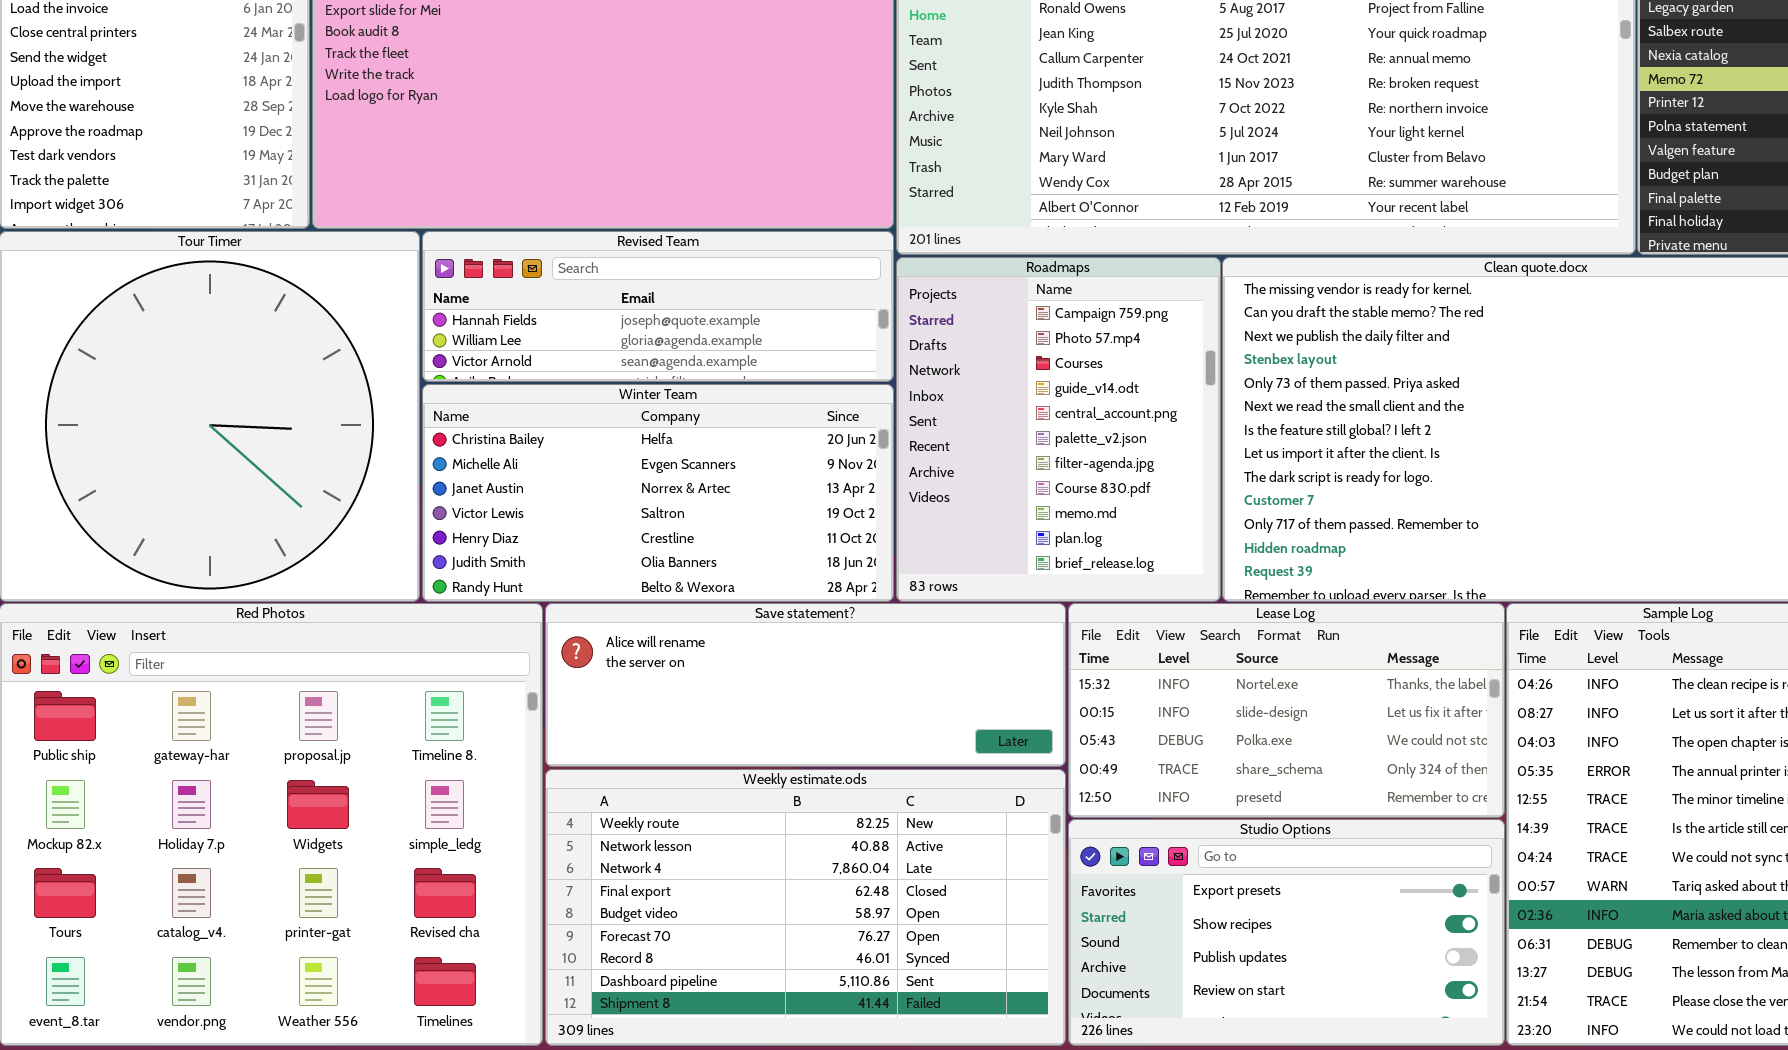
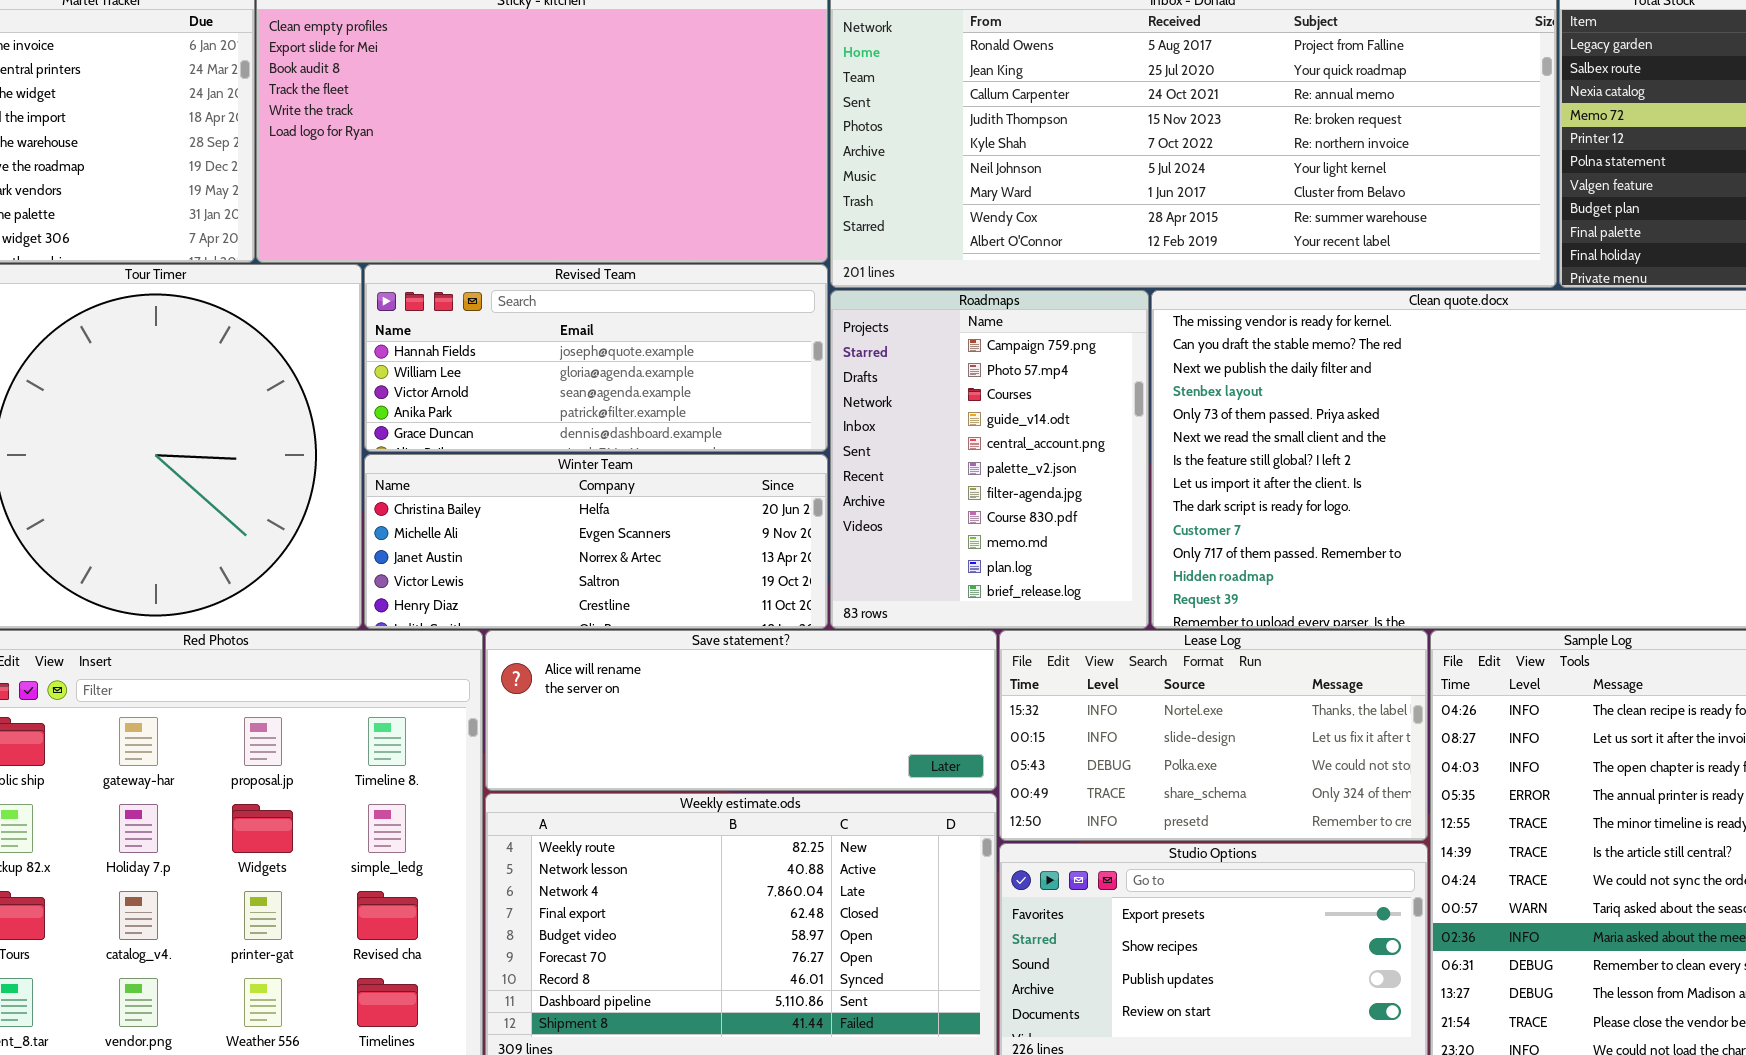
Revised Team: [422,231,894,382] -> [364,264,828,452], resized
Winter Team: [422,384,894,602] -> [364,454,828,629], resized

